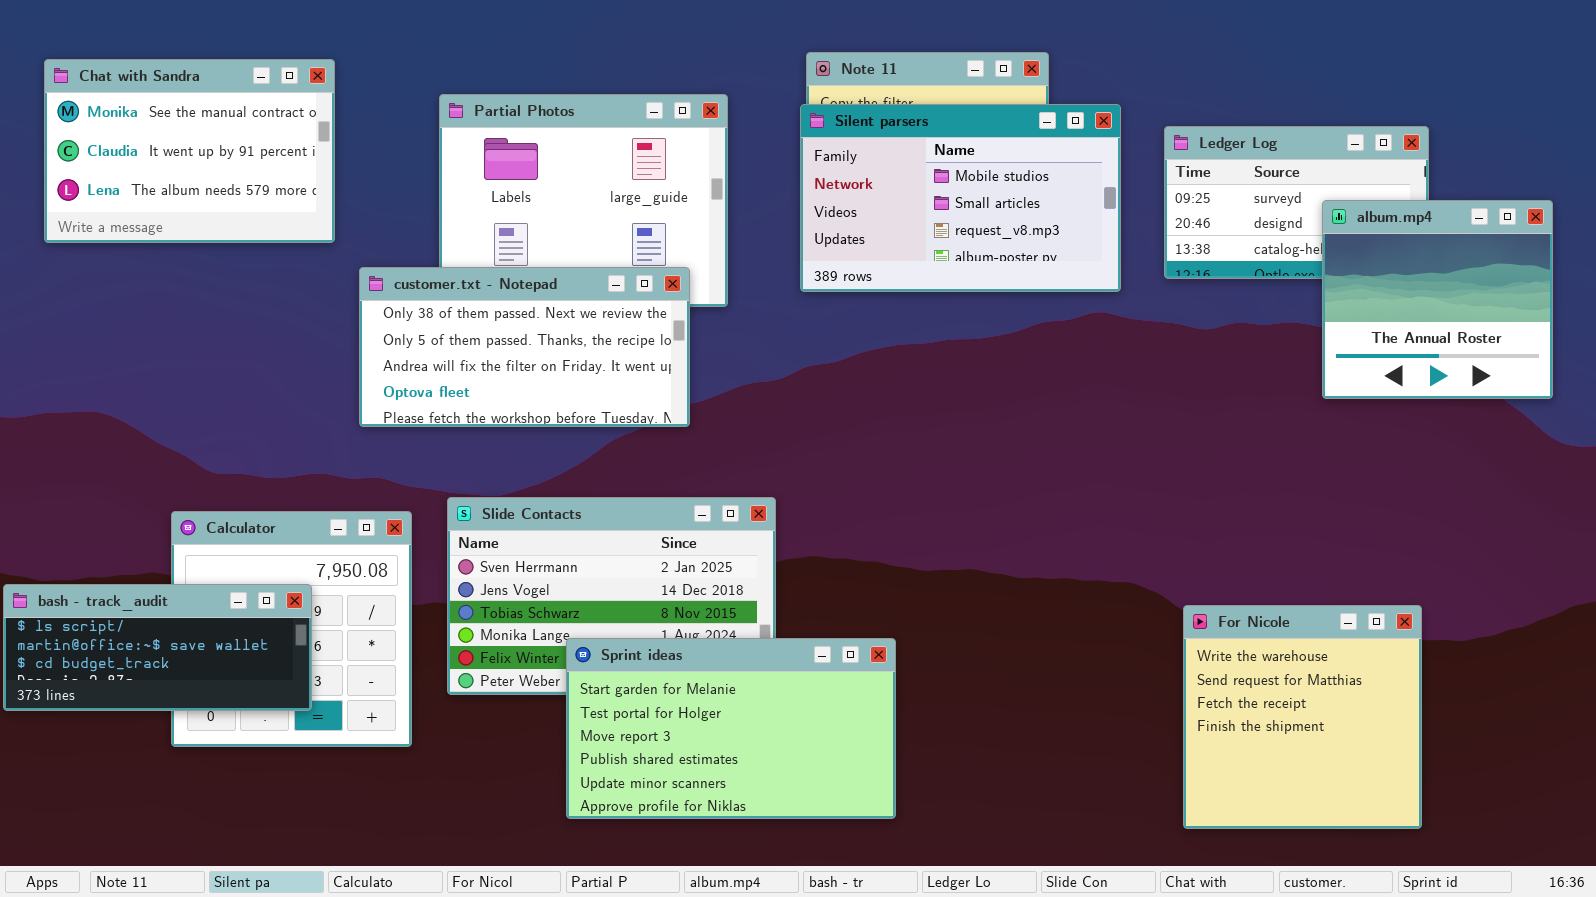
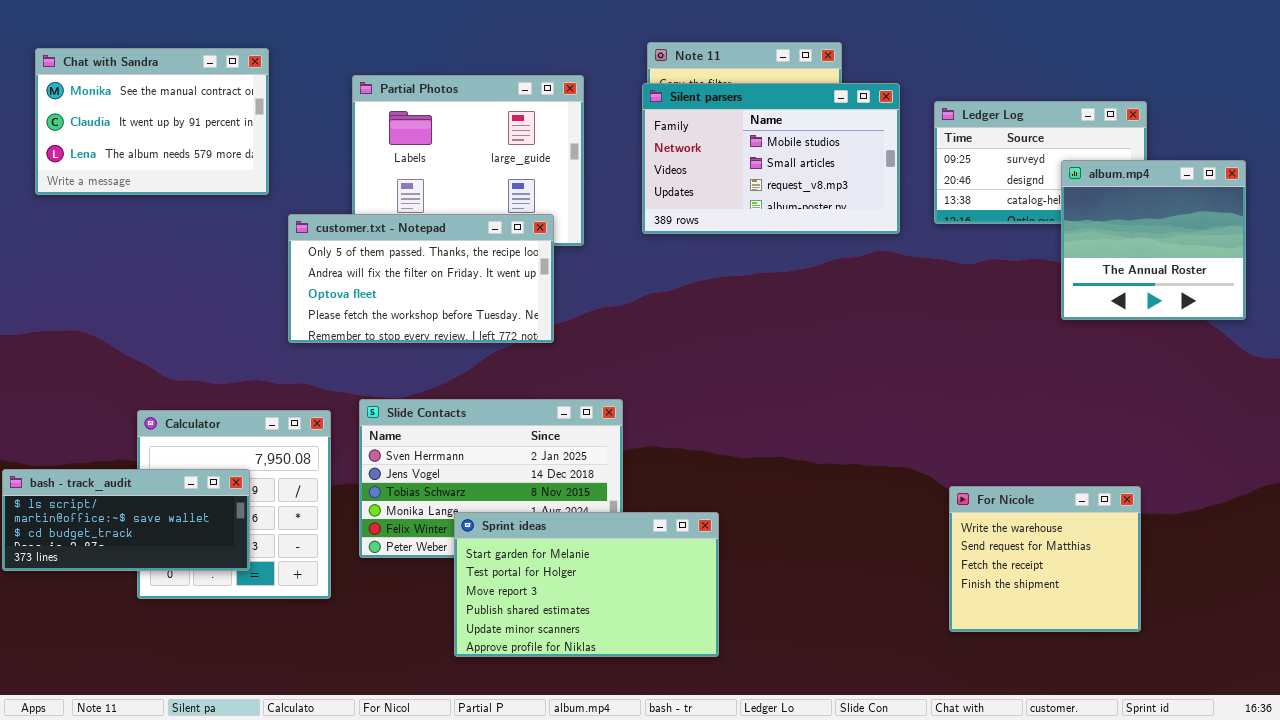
customer.txt - Notepad: [359,267,690,427] -> [288,214,554,343], scrolled down 1 row
For Nicole: [1183,605,1422,829] -> [949,486,1141,632], resized

